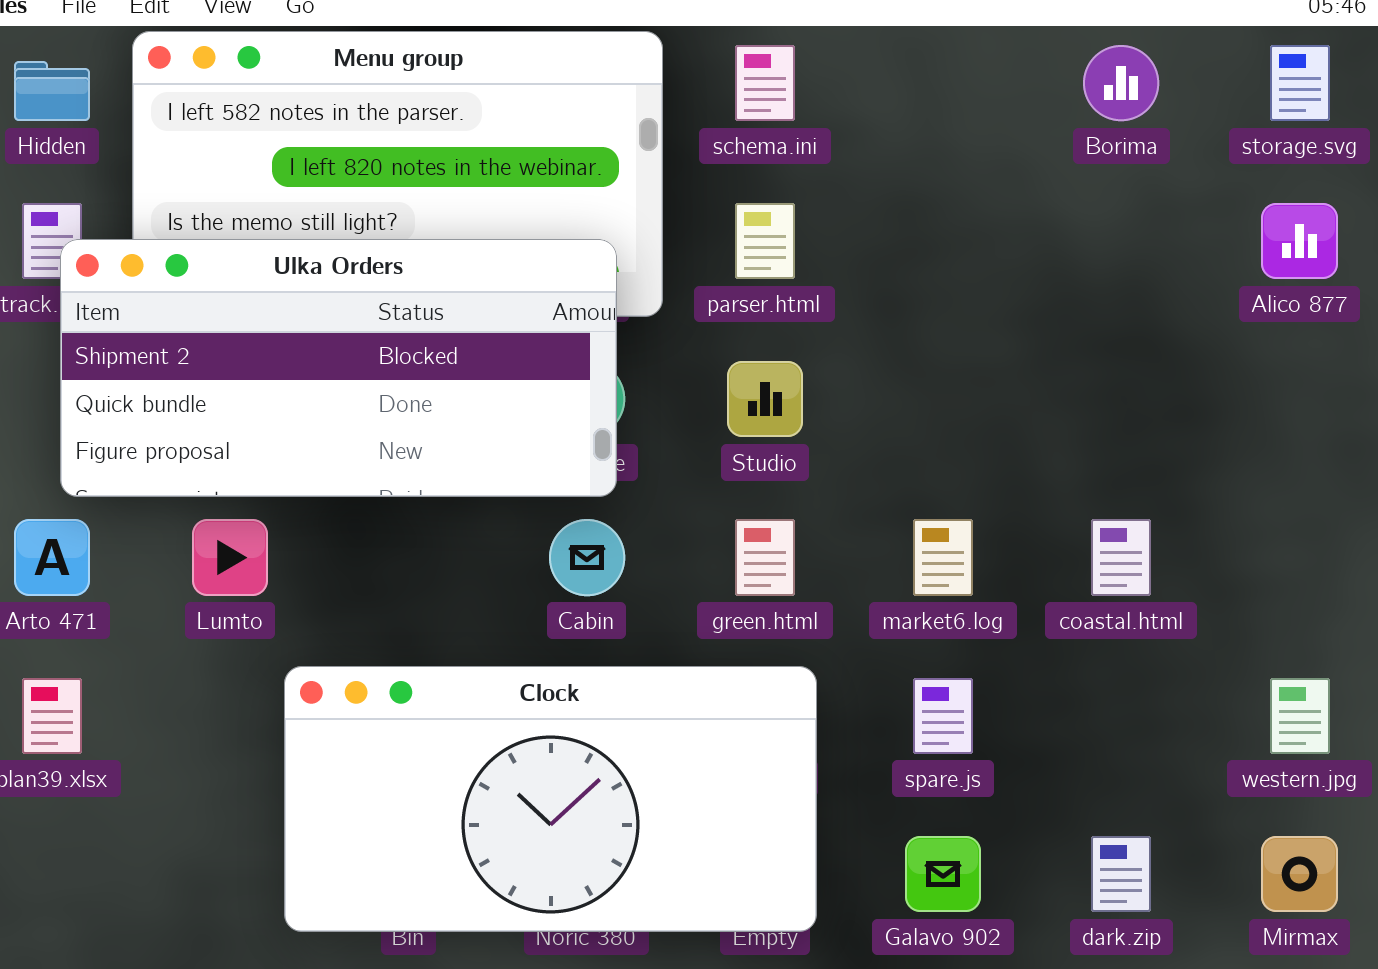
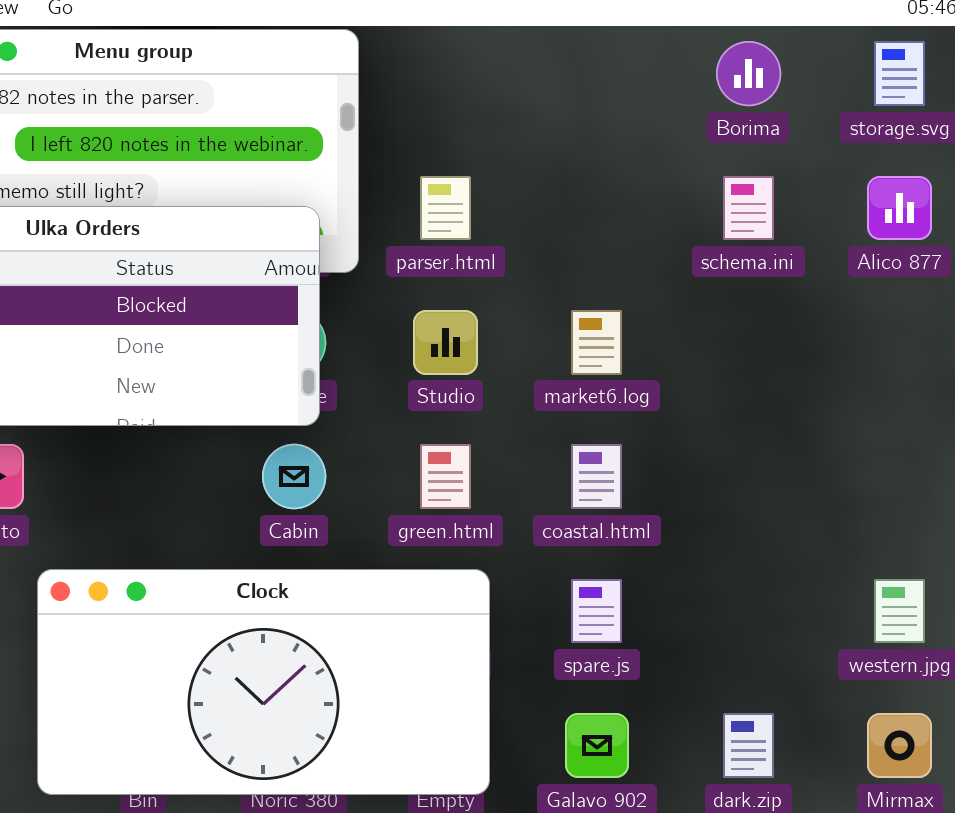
schema.ini: [735,45,795,121] -> [723,176,774,240], moved
market6.log: [913,519,973,596] -> [571,310,622,375], moved
coastal.html: [1091,519,1151,596] -> [571,444,622,509], moved

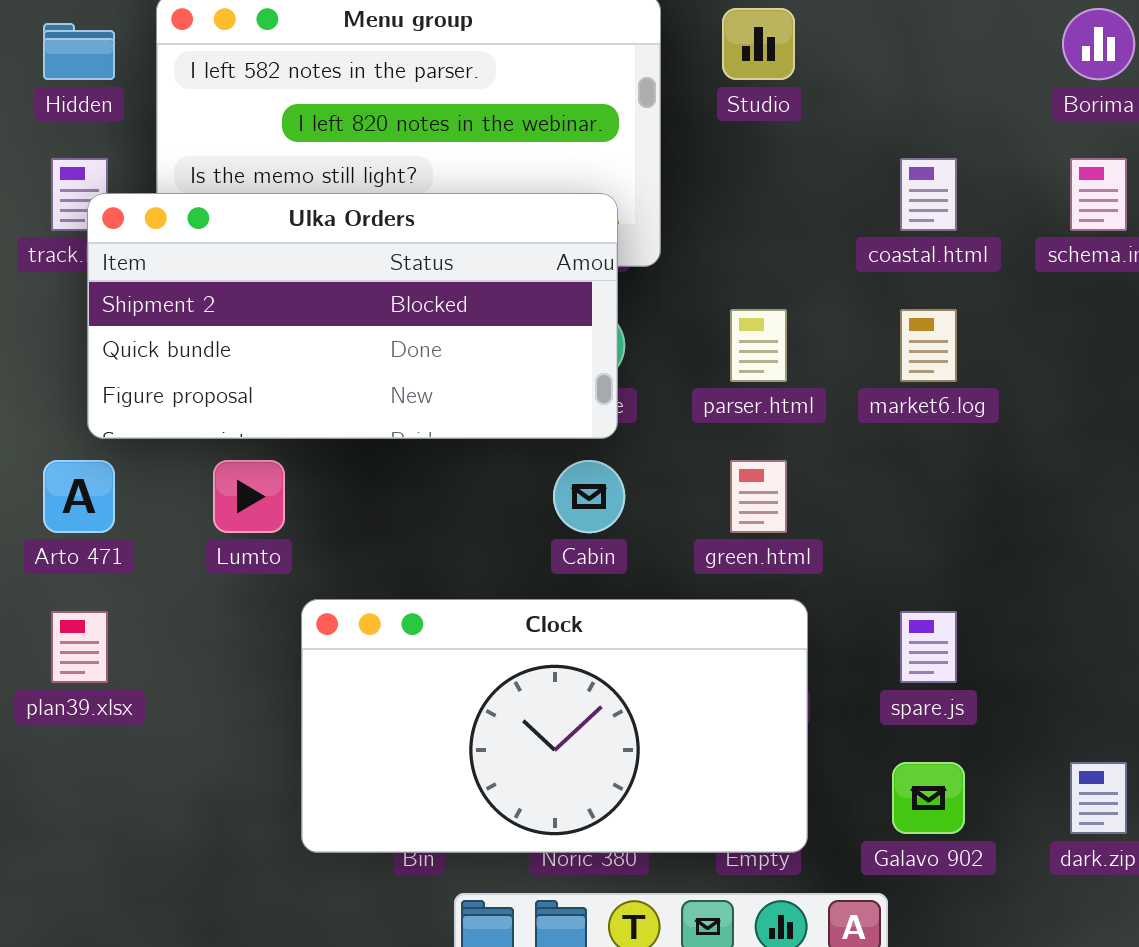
parser.html: [420,176,471,240] -> [730,309,787,382], moved
Studio: [413,310,478,375] -> [722,8,795,80], moved
coastal.html: [571,444,622,509] -> [900,158,957,231], moved

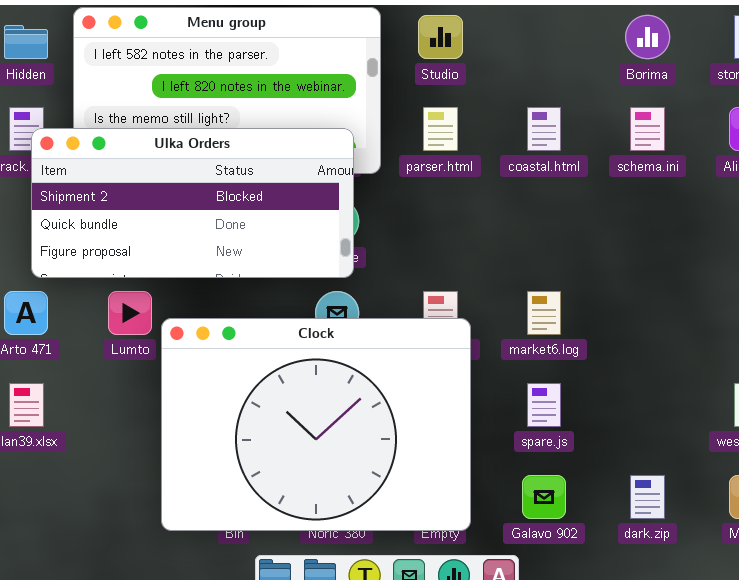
parser.html: [730,309,787,382] -> [423,107,458,151], moved
market6.log: [900,309,957,382] -> [527,291,561,335], moved
Clock: [301,599,808,853] -> [161,318,471,531], resized

